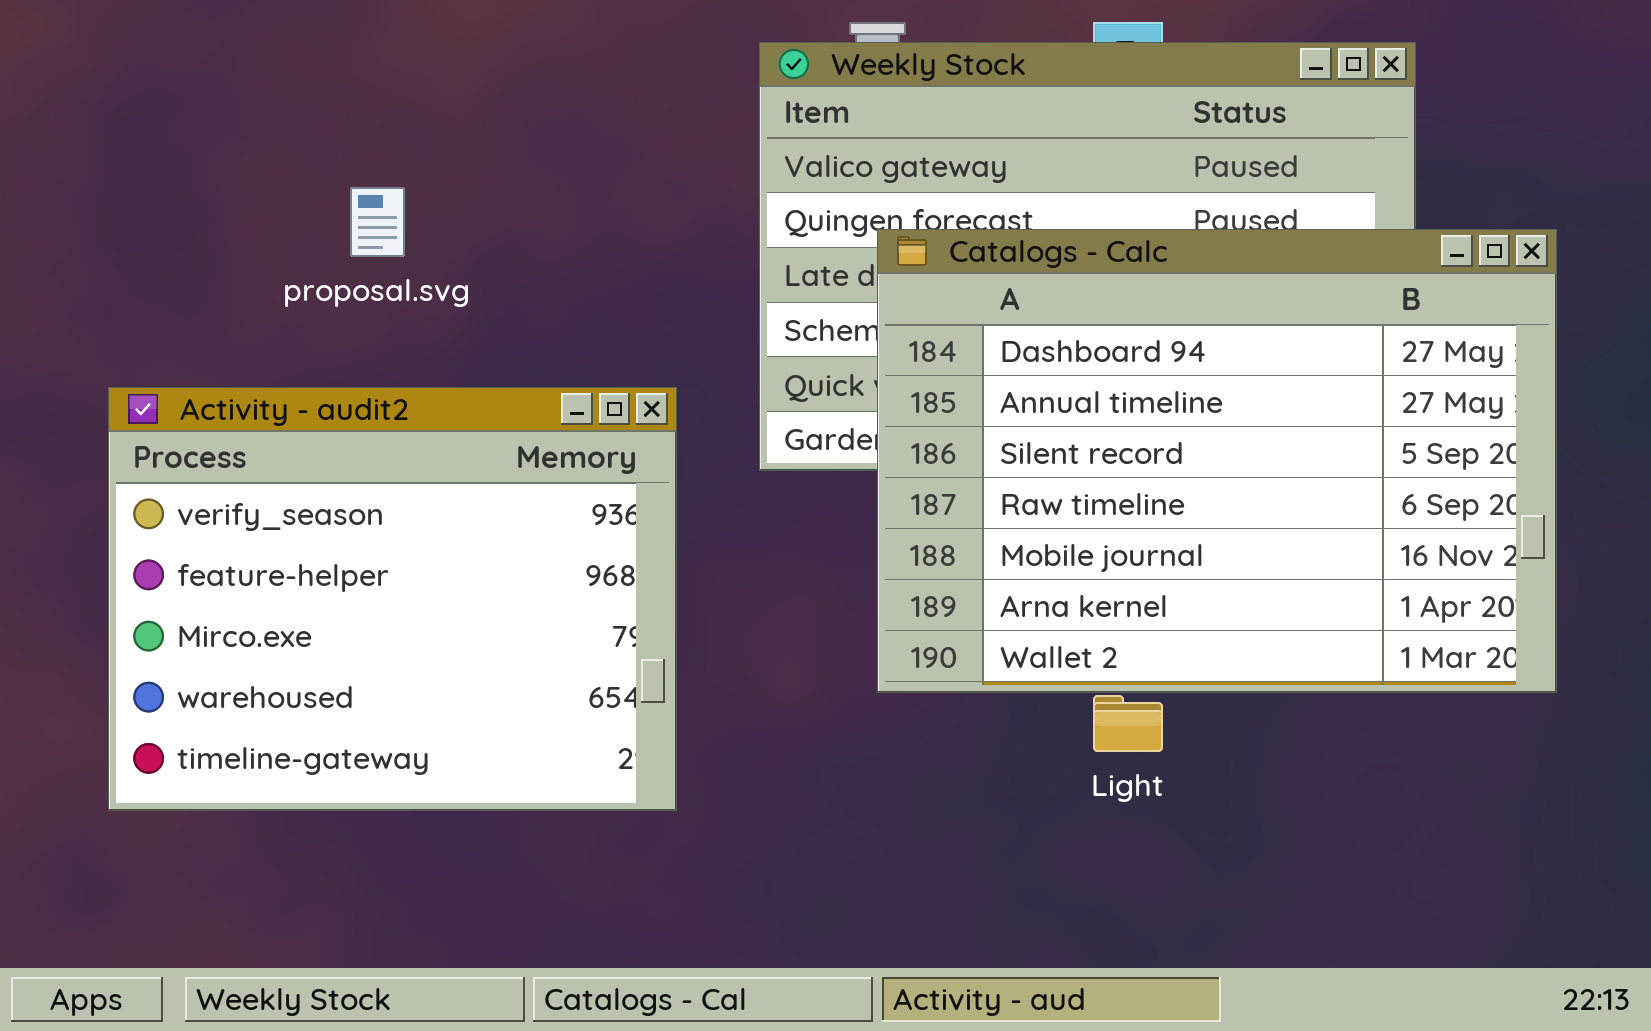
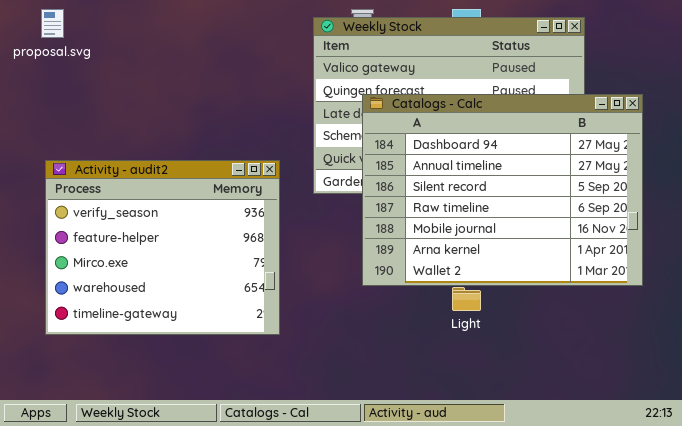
proposal.svg: [350,187,405,257] -> [41,9,64,38], moved

